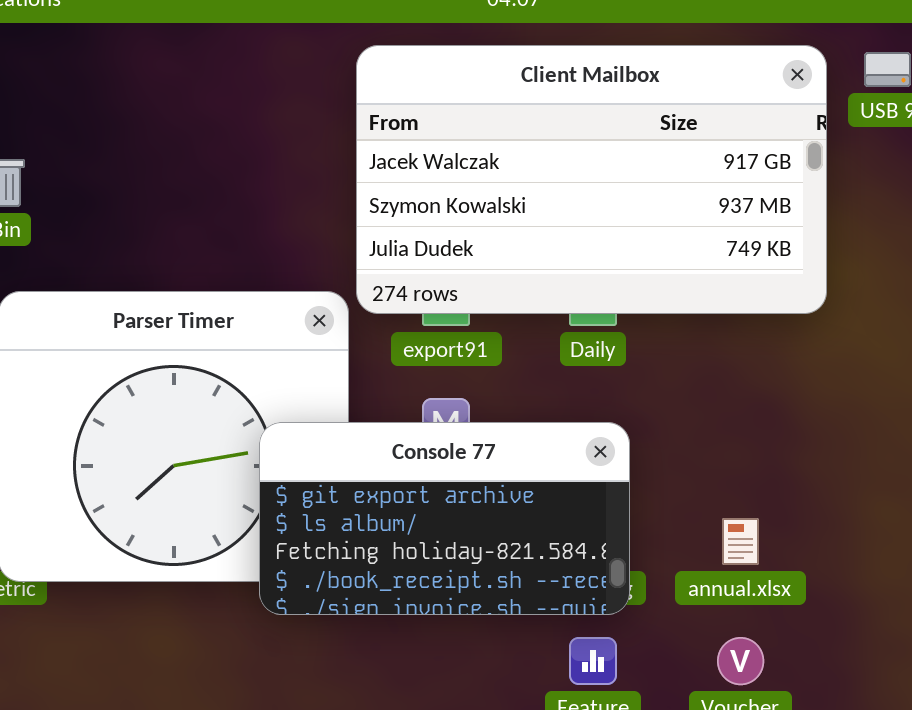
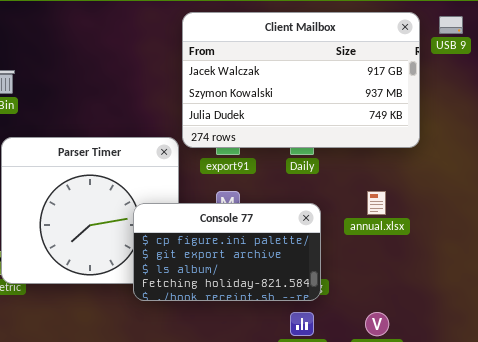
Console 77: [259,422,630,615] -> [133,203,321,301], scrolled up 1 row
annual.xlsx: [722,518,759,565] -> [367,191,386,215], moved

